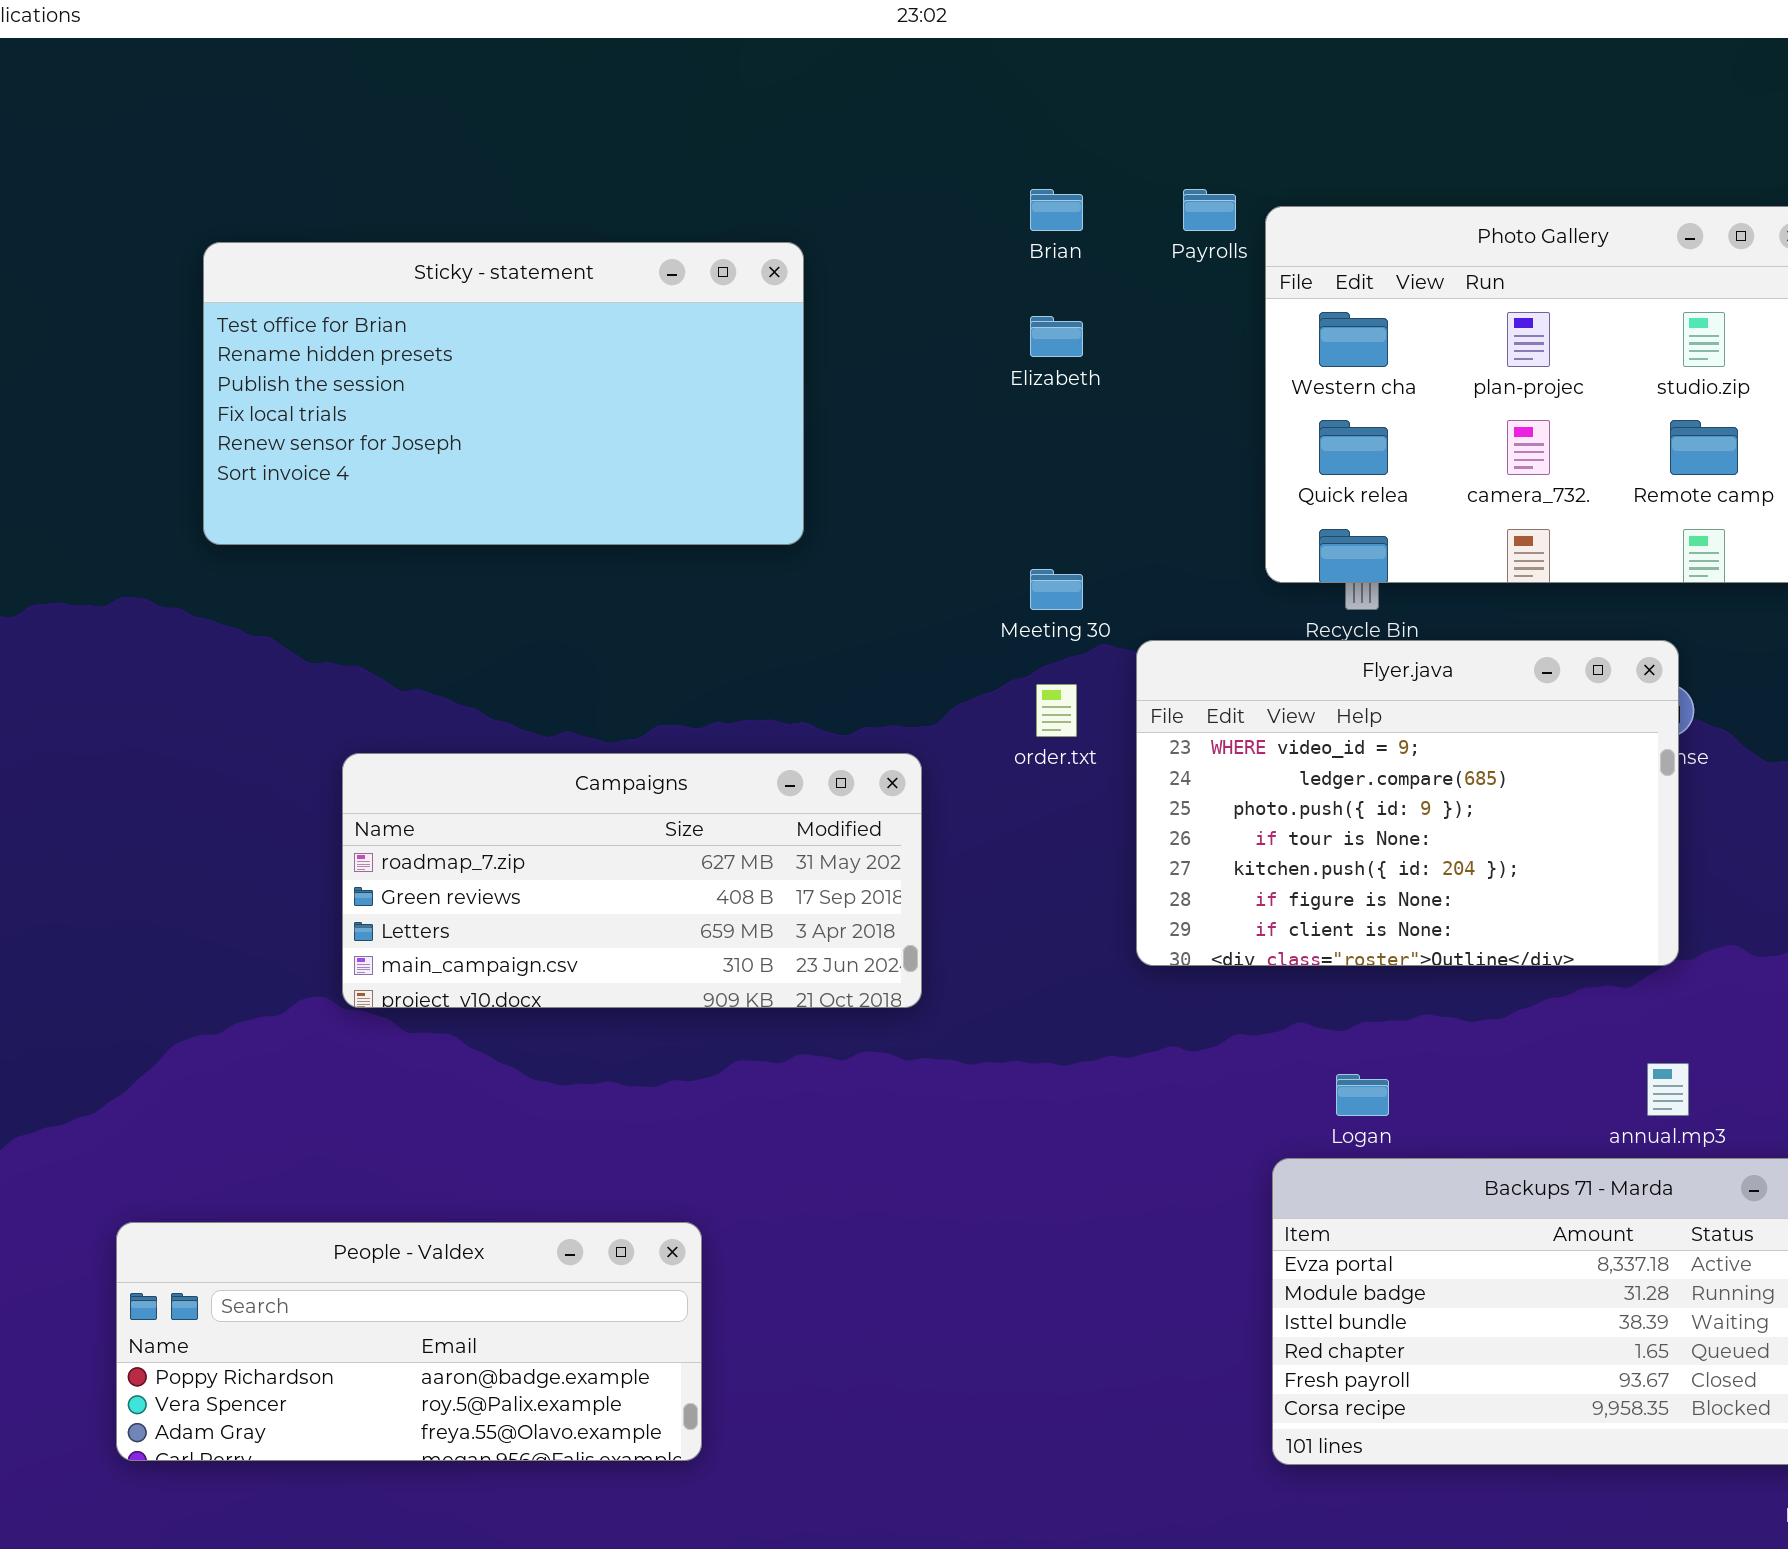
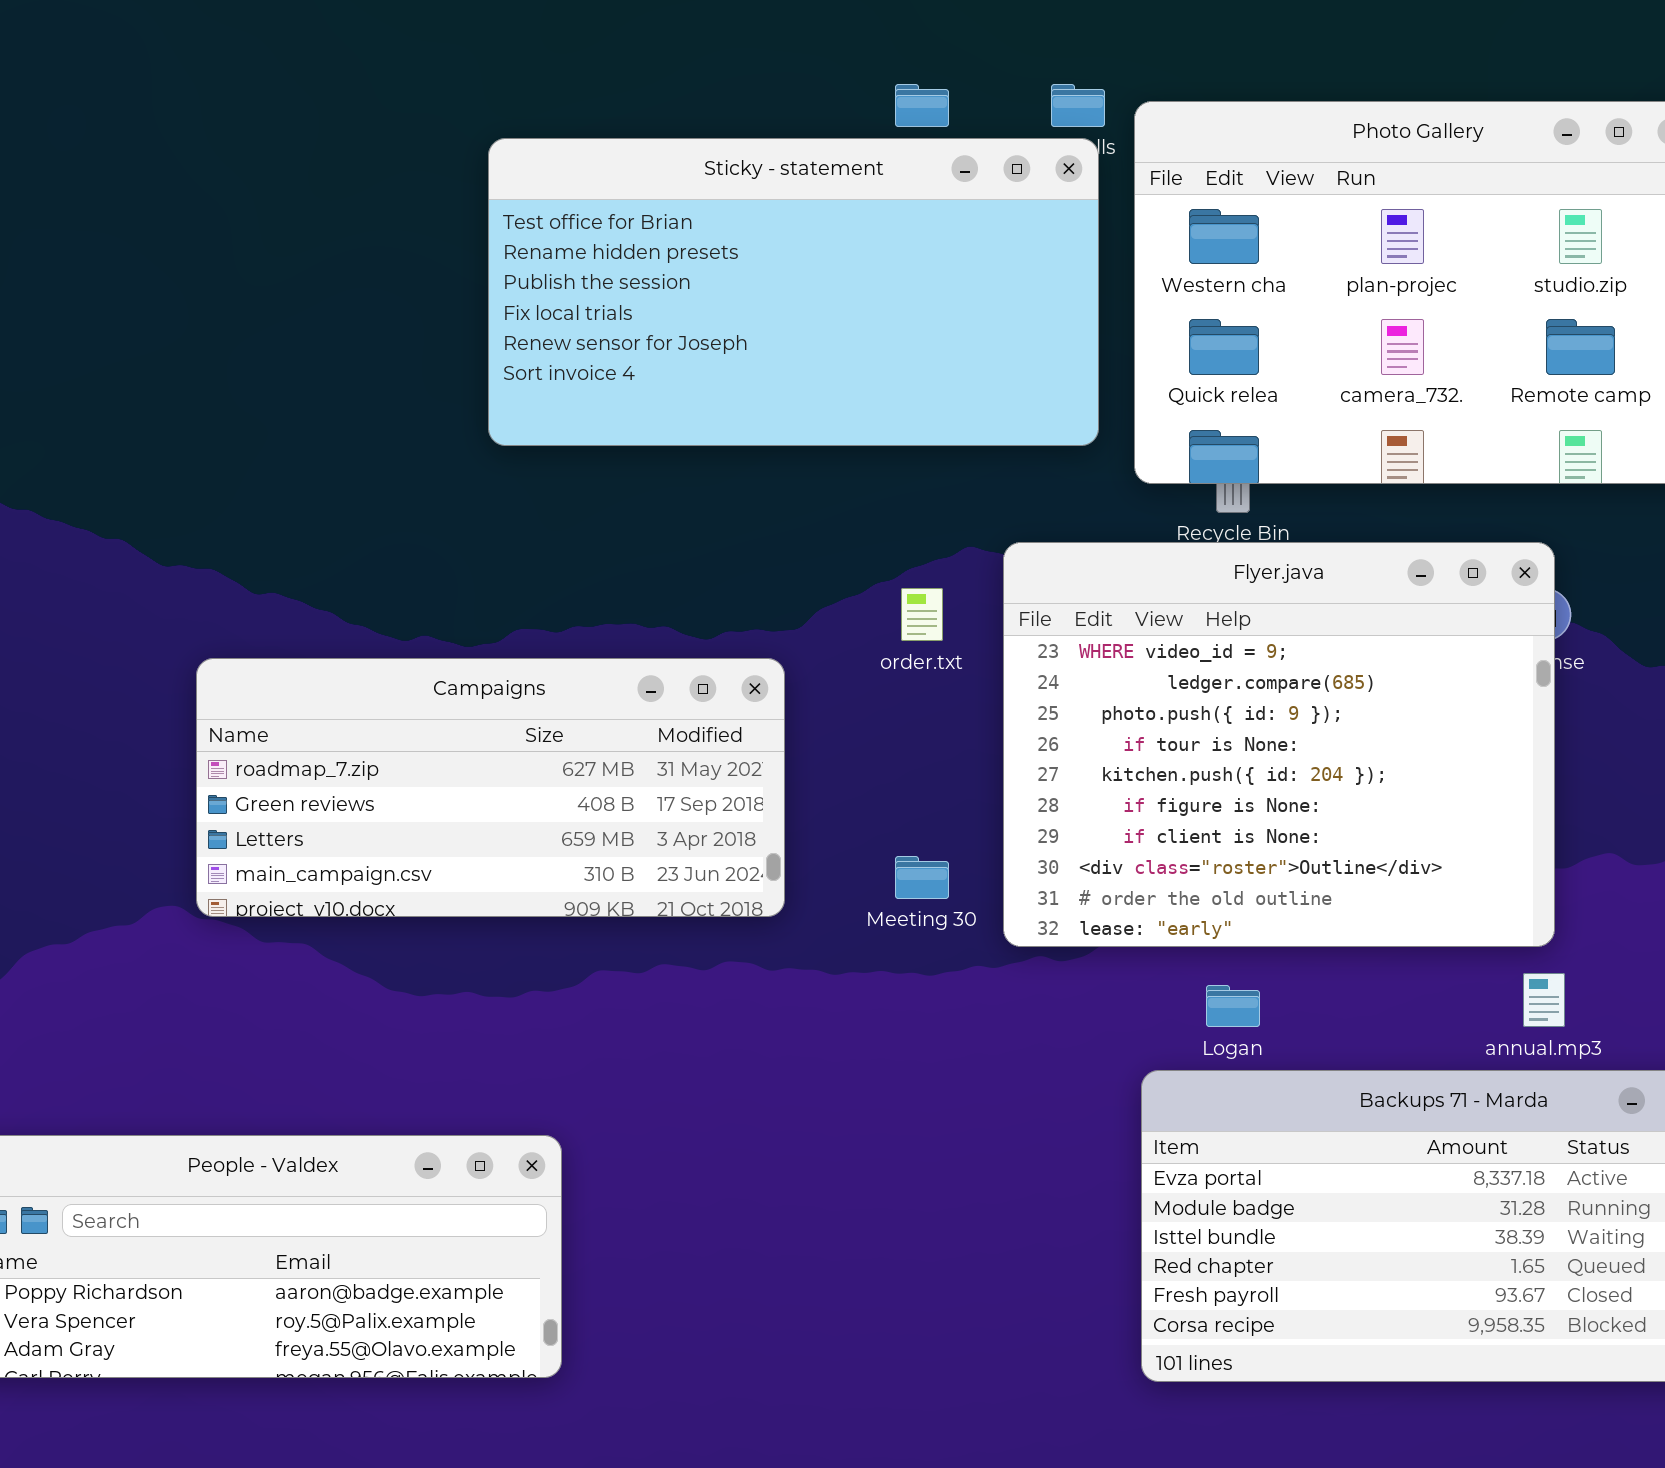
Sticky - statement: [203,242,804,545] -> [488,138,1099,446], moved
Meeting 30: [1030,569,1083,610] -> [895,856,949,899], moved
Flyer.java: [1136,640,1679,966] -> [1003,542,1555,947], resized

